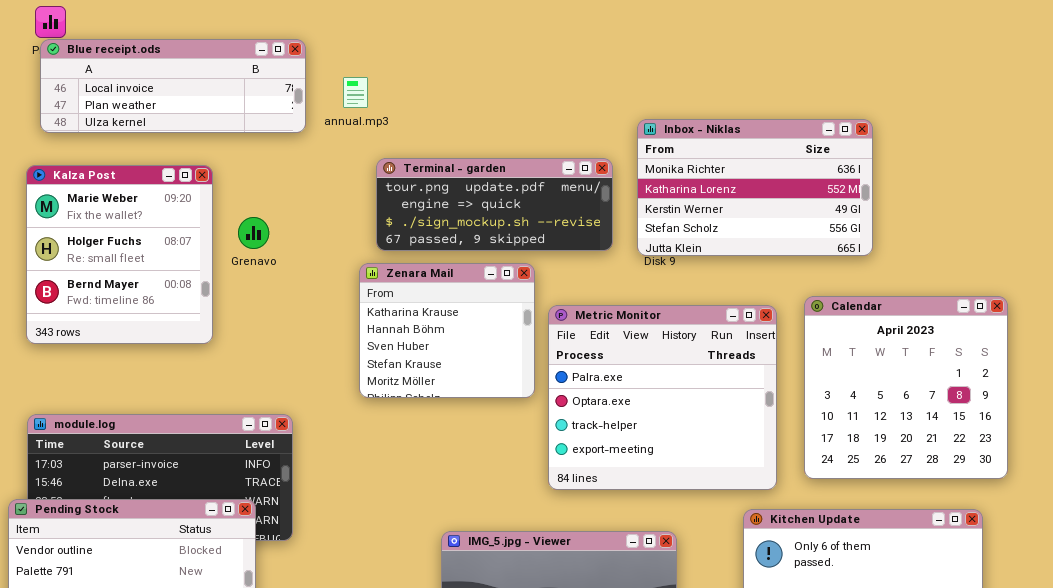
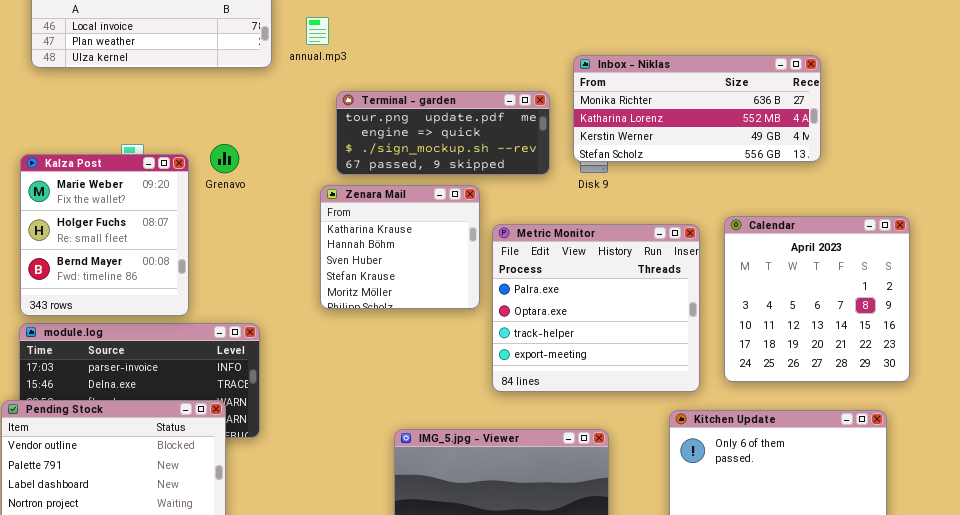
Inbox - Niklas: [637,119,873,256] -> [573,55,821,162], resized
Kalza Post: [26,165,213,344] -> [20,154,189,316], moved

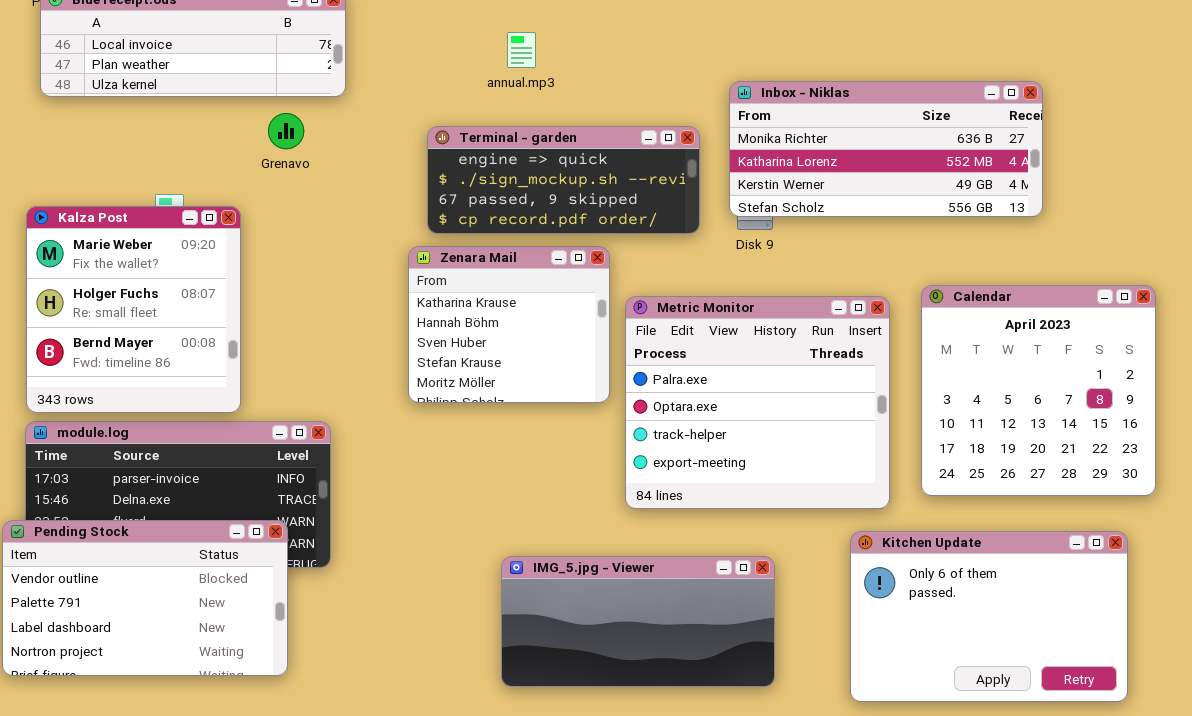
annual.mp3: [306,17,329,45] -> [507,32,536,68], moved
Terminal - garden: [336,91,550,175] -> [427,126,700,234], scrolled down 1 row
Grenavo: [210,144,239,173] -> [268,113,304,149], moved

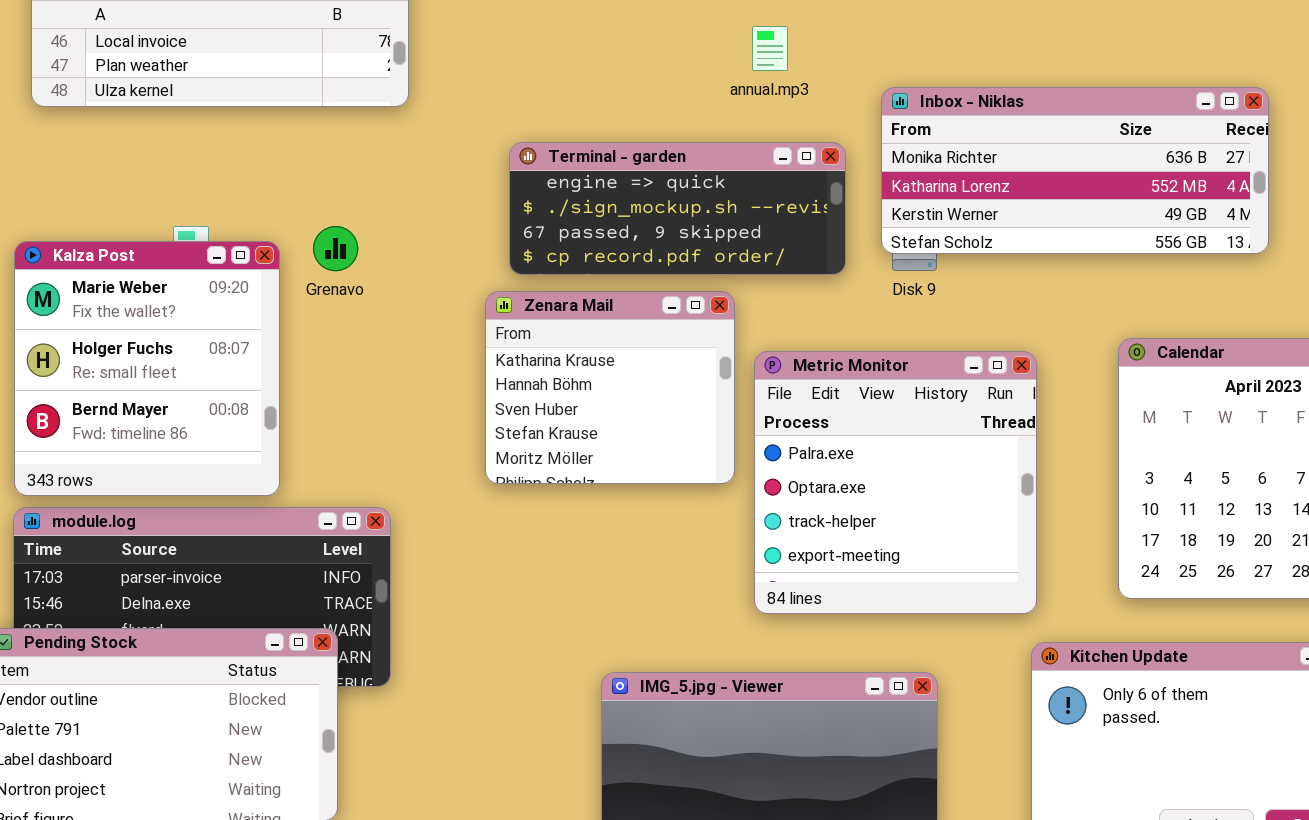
annual.mp3: [507,32,536,68] -> [752,26,788,71], moved
Grenavo: [268,113,304,149] -> [313,226,358,271], moved
Metric Monitor: [625,296,890,509] -> [754,351,1037,614], resized

